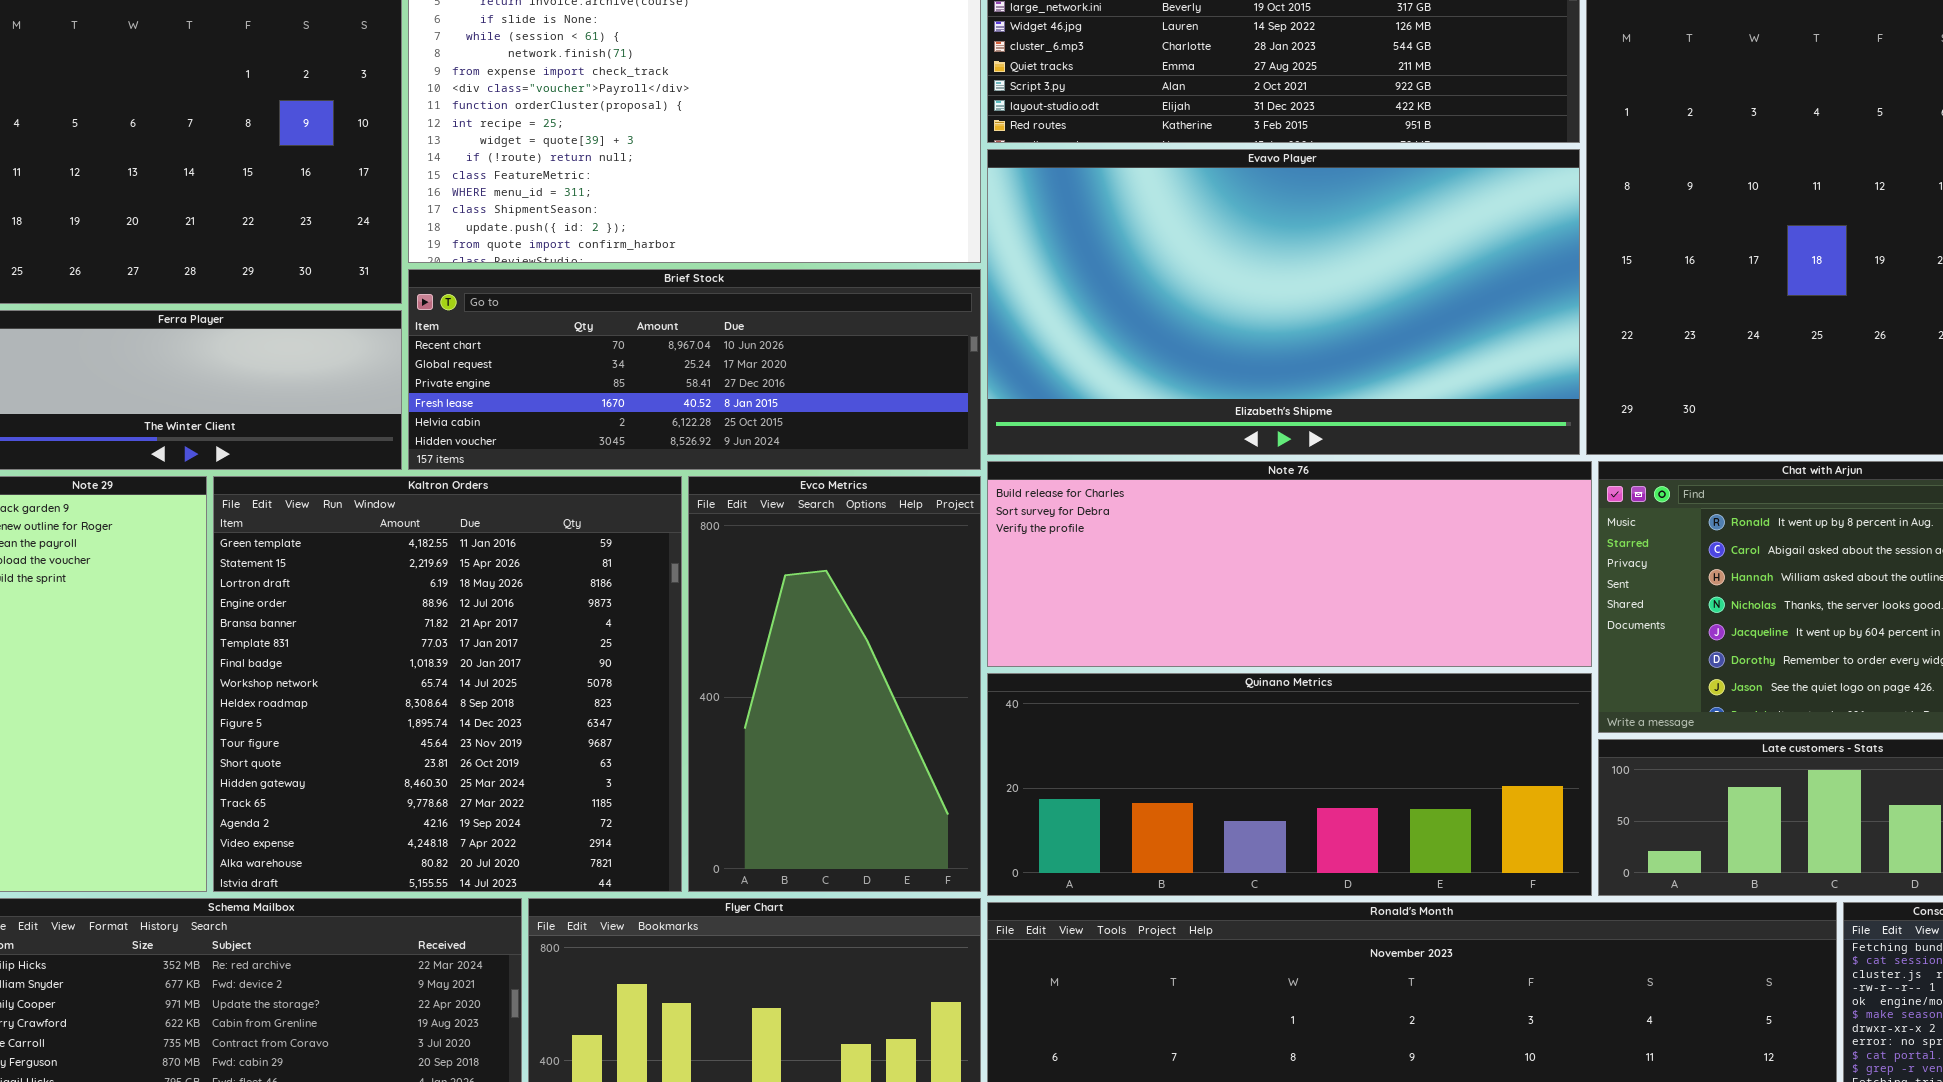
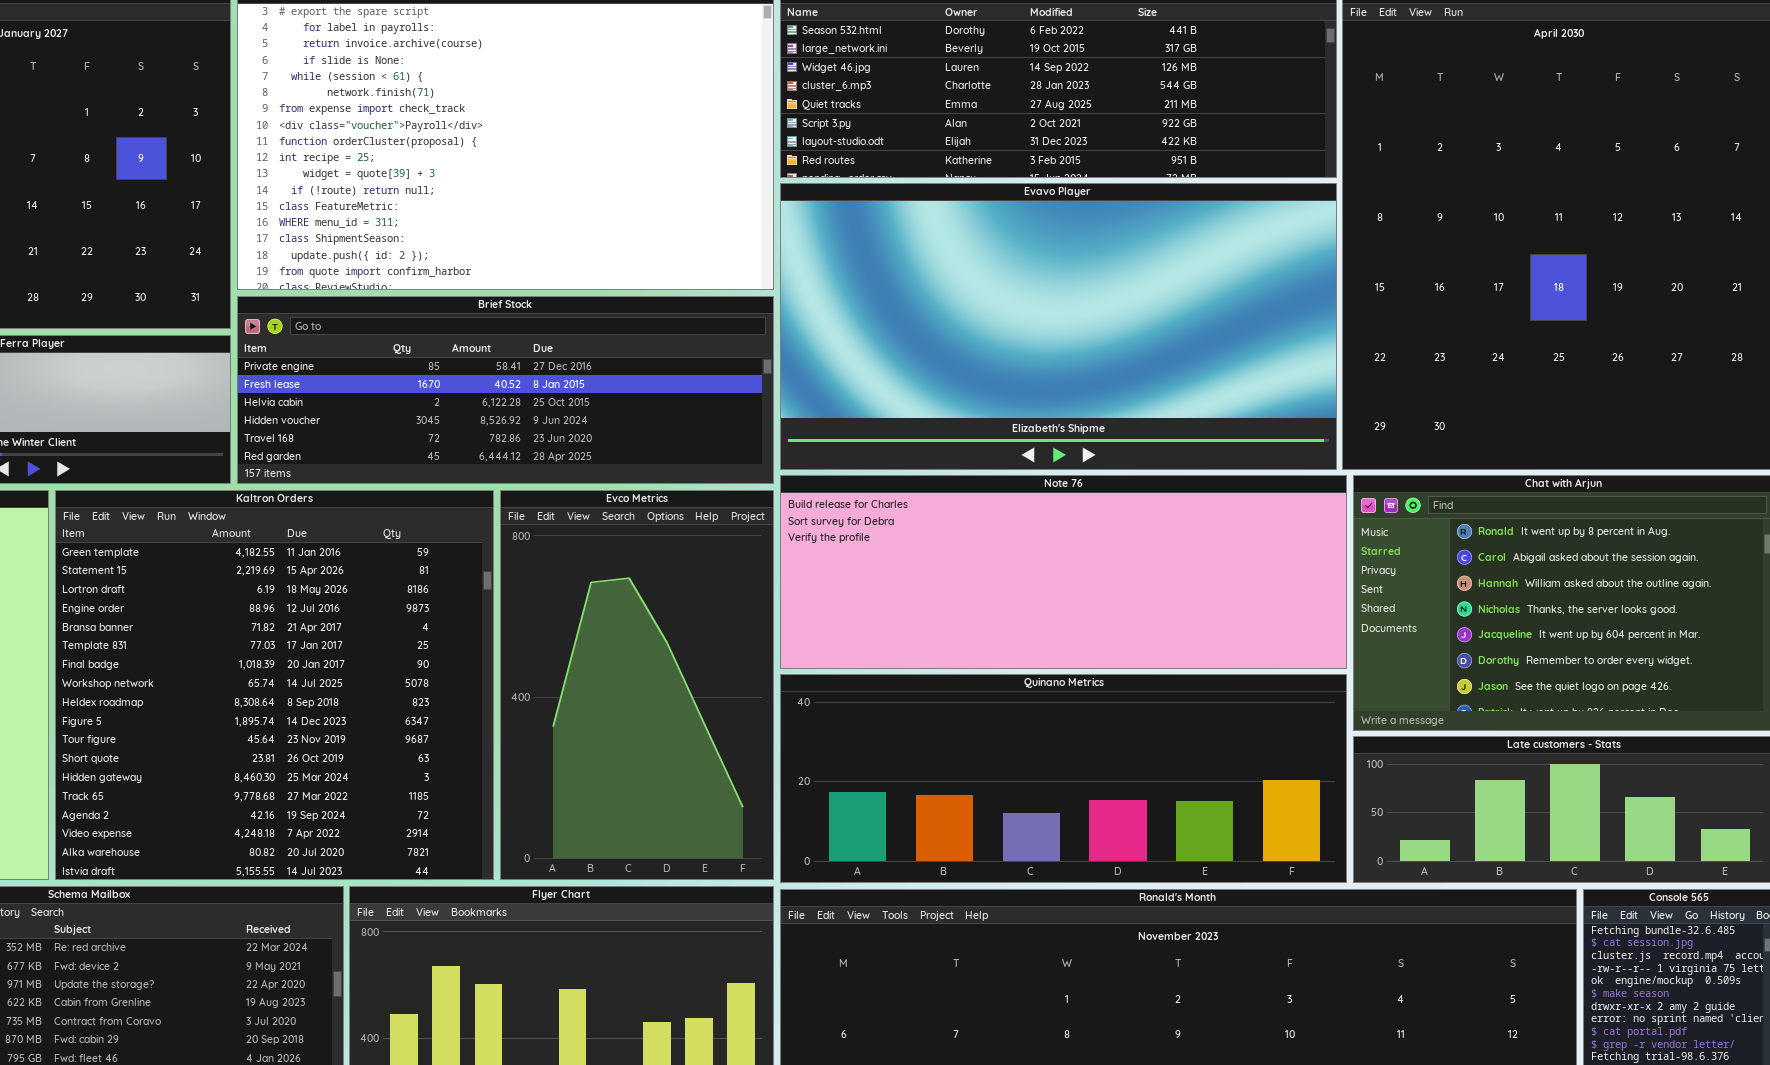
Brief Stock: [408,269,981,470] -> [237,296,774,484], scrolled down 2 rows

